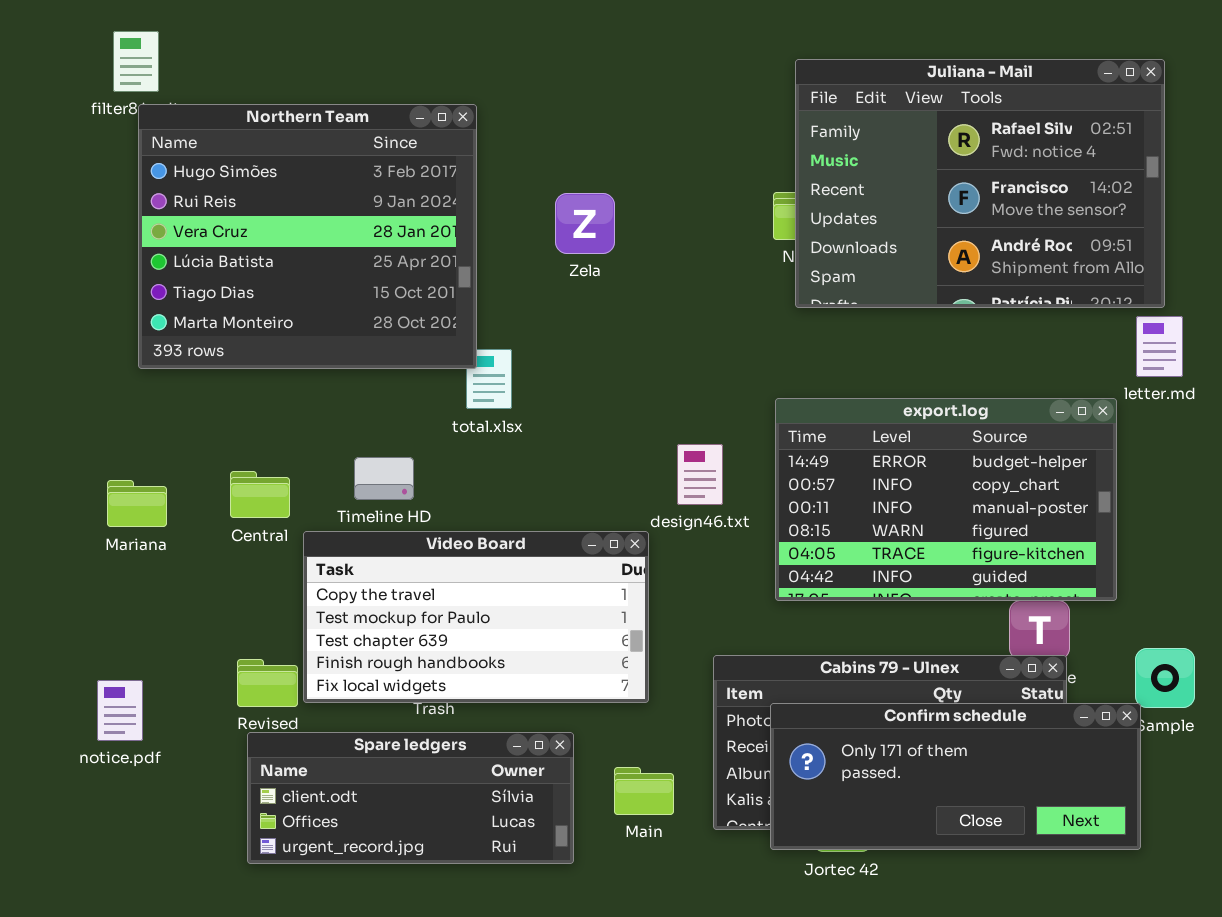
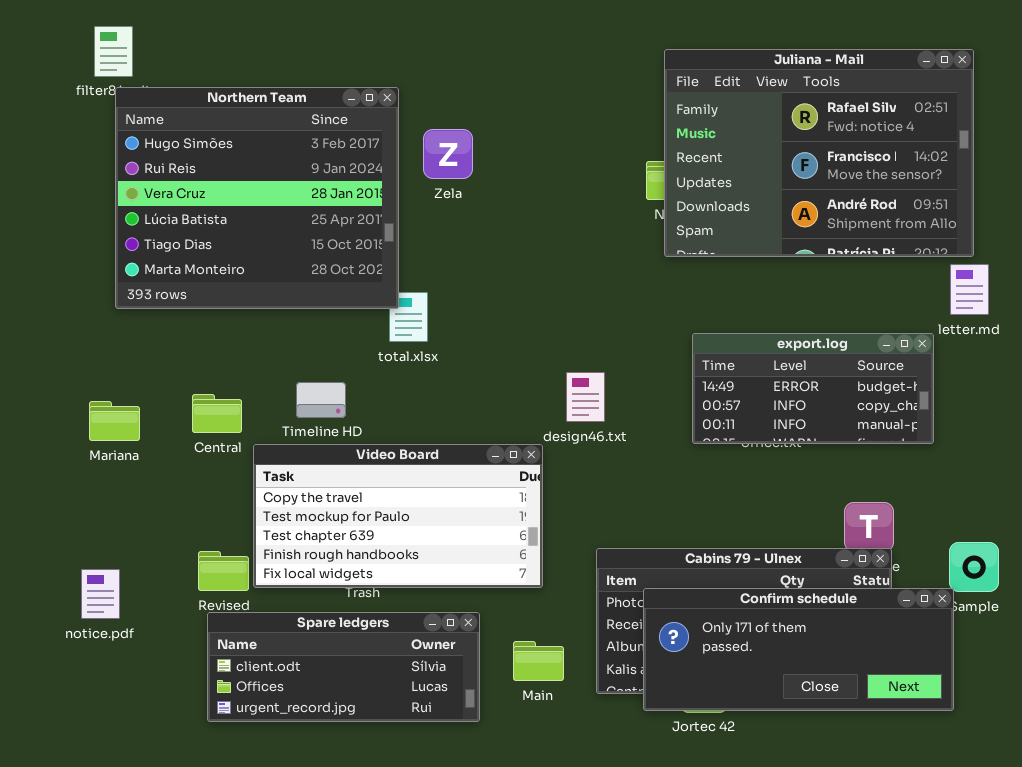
Zela: [555,193,615,254] -> [423,129,473,179], moved
export.log: [775,398,1117,601] -> [692,333,934,444], resized

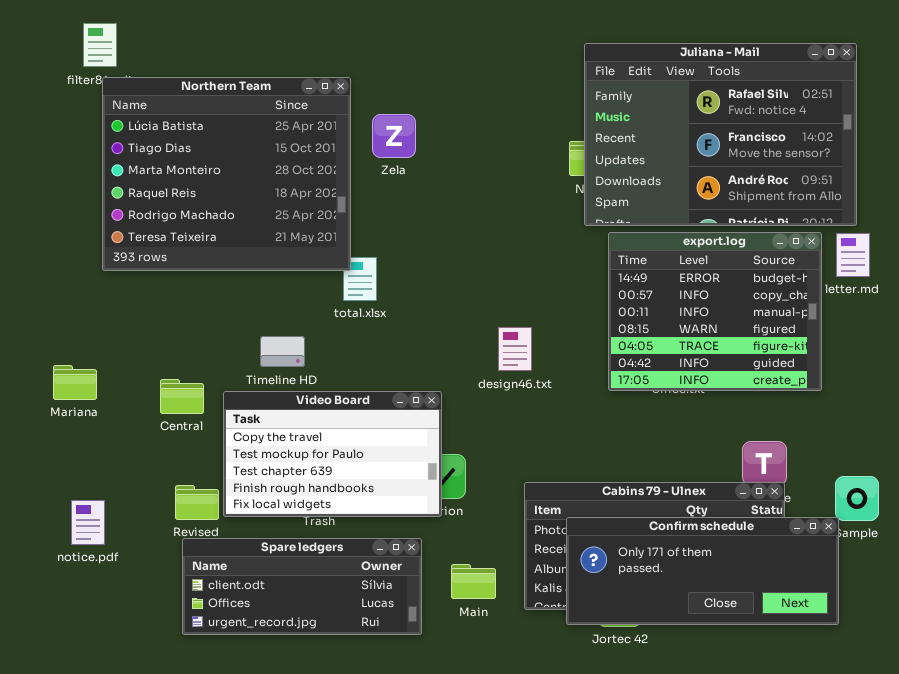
Northern Team: [115,87,399,309] -> [102,77,351,271], scrolled down 3 rows
export.log: [692,333,934,444] -> [608,232,822,391], resized
Central: [192,394,242,433] -> [160,379,204,414], moved
Mariana: [89,401,140,441] -> [53,365,97,400], moved
Video Board: [253,444,543,588] -> [223,391,442,517], resized

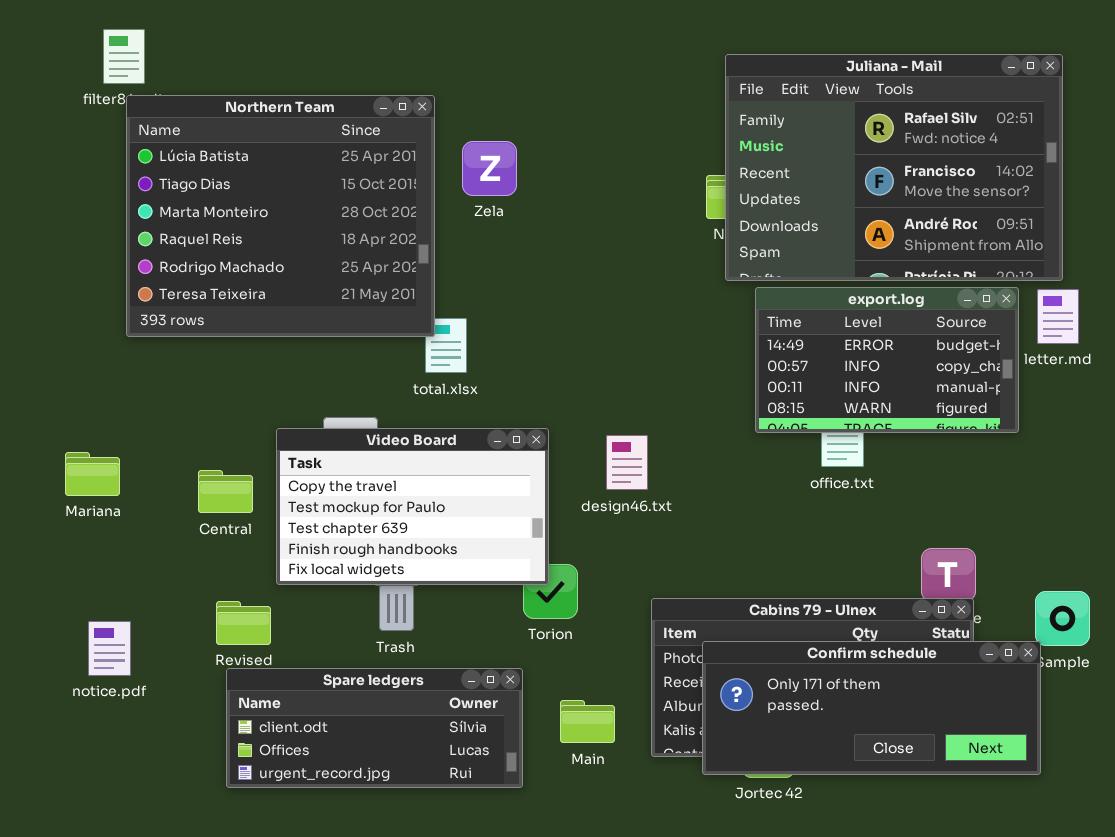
export.log: [608,232,822,391] -> [755,287,1019,433], resized
design46.txt: [498,327,532,371] -> [606,435,648,490], moved
Video Board: [223,391,442,517] -> [276,428,549,585], moved

